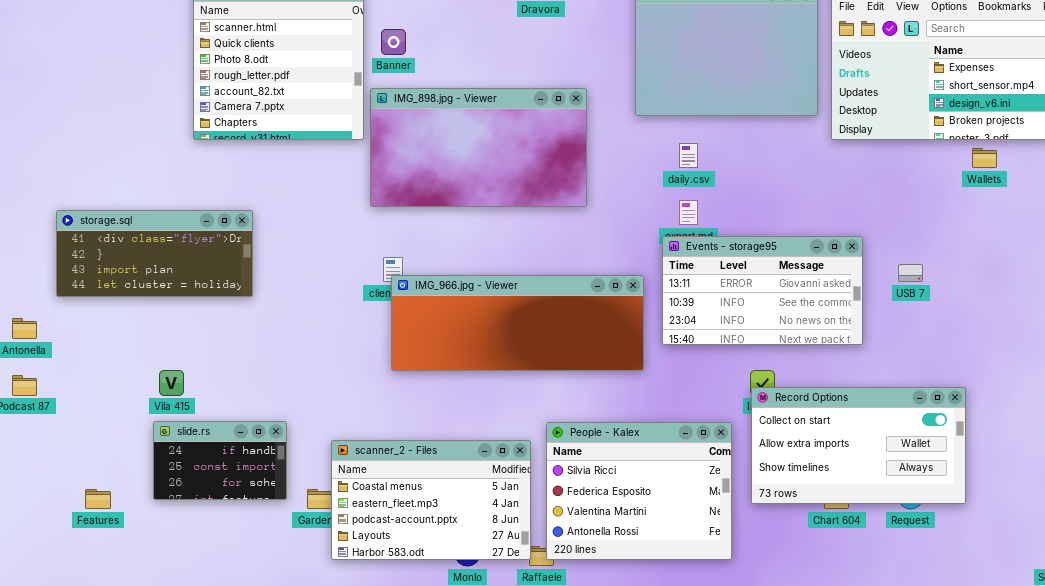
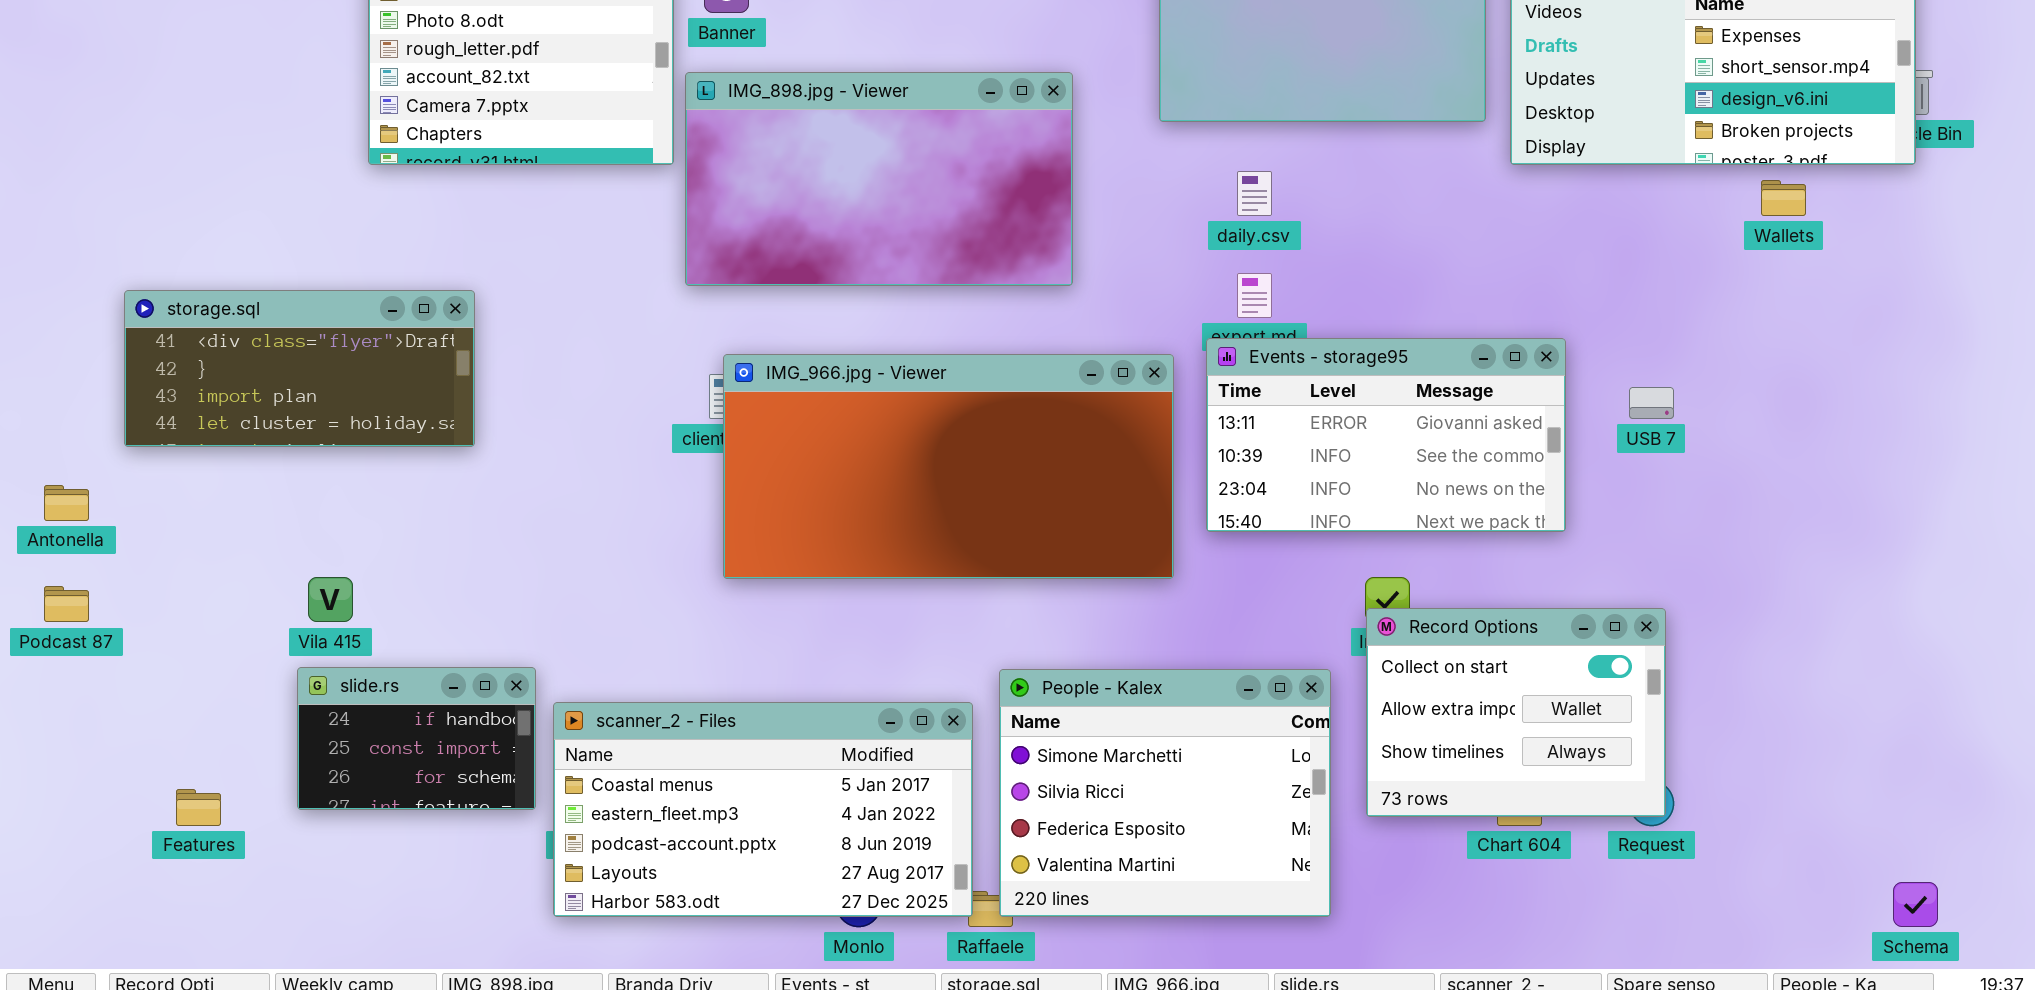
IMG_966.jpg - Viewer: [391,275,644,371] -> [723,354,1174,579], resized
Record Options: [751,387,966,504] -> [1366,608,1666,817], resized
People - Kalex: [546,422,732,560] -> [999,669,1331,917], scrolled up 1 row
scanner_2 - Files: [331,440,531,560] -> [553,702,973,917], resized

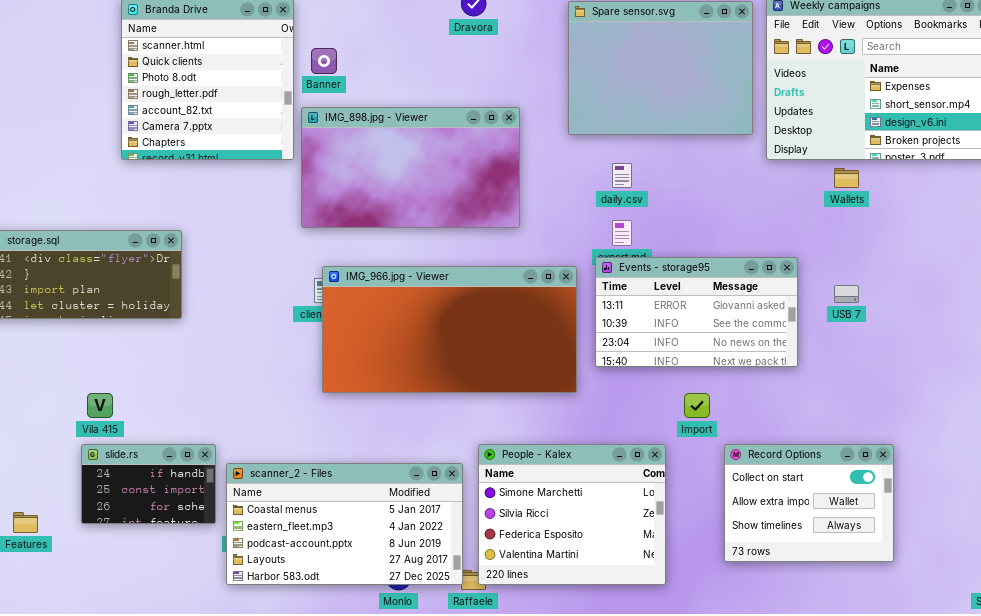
Wallets: [1761,180,1806,216] -> [834,168,859,188], moved
Record Options: [1366,608,1666,817] -> [724,444,894,562], moved

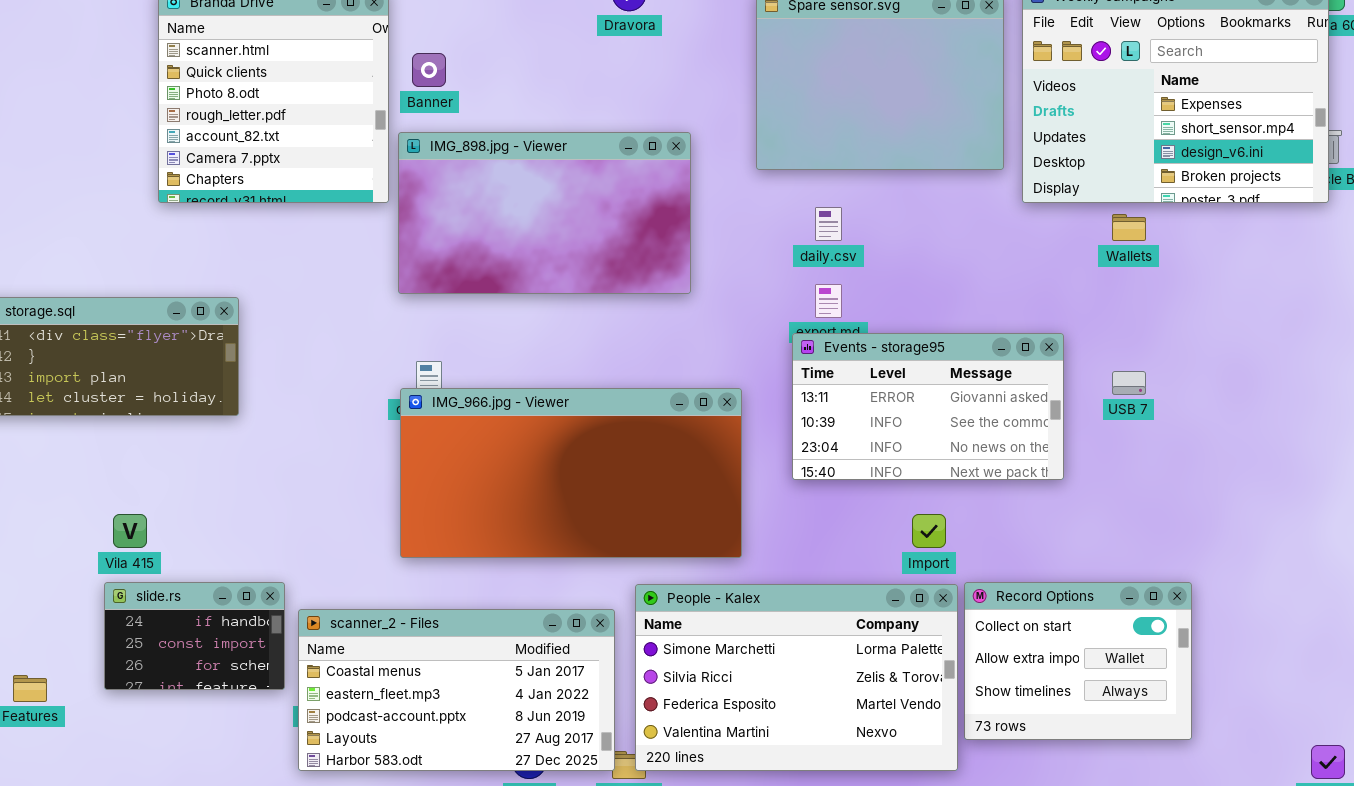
IMG_966.jpg - Viewer: [322,266,577,393] -> [400,388,742,558], moved
People - Kalex: [478,444,666,585] -> [635,584,958,771], resized

